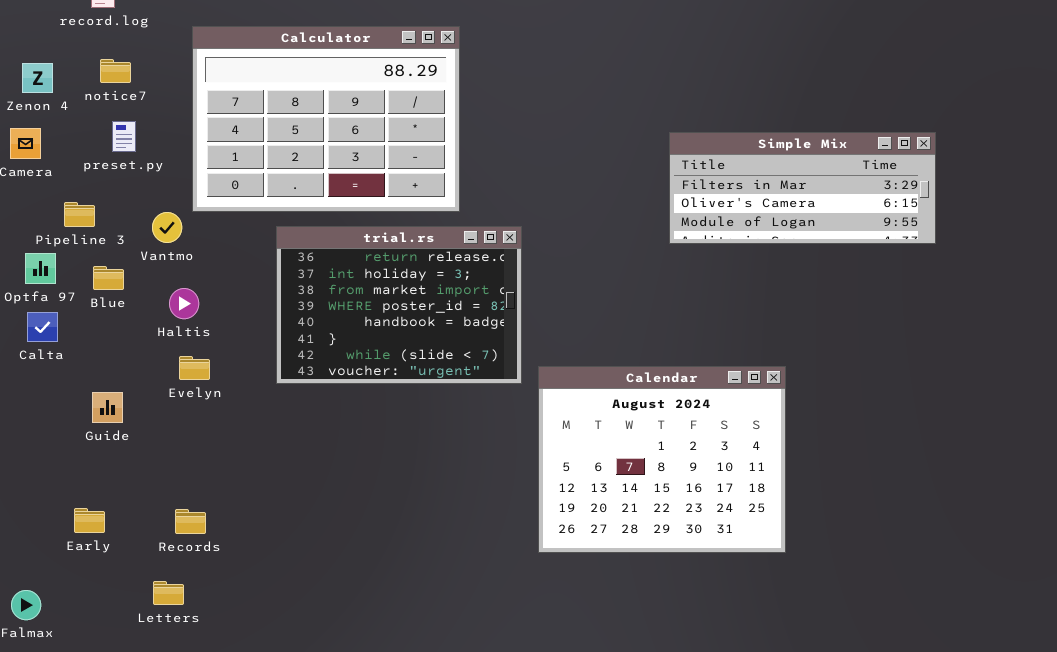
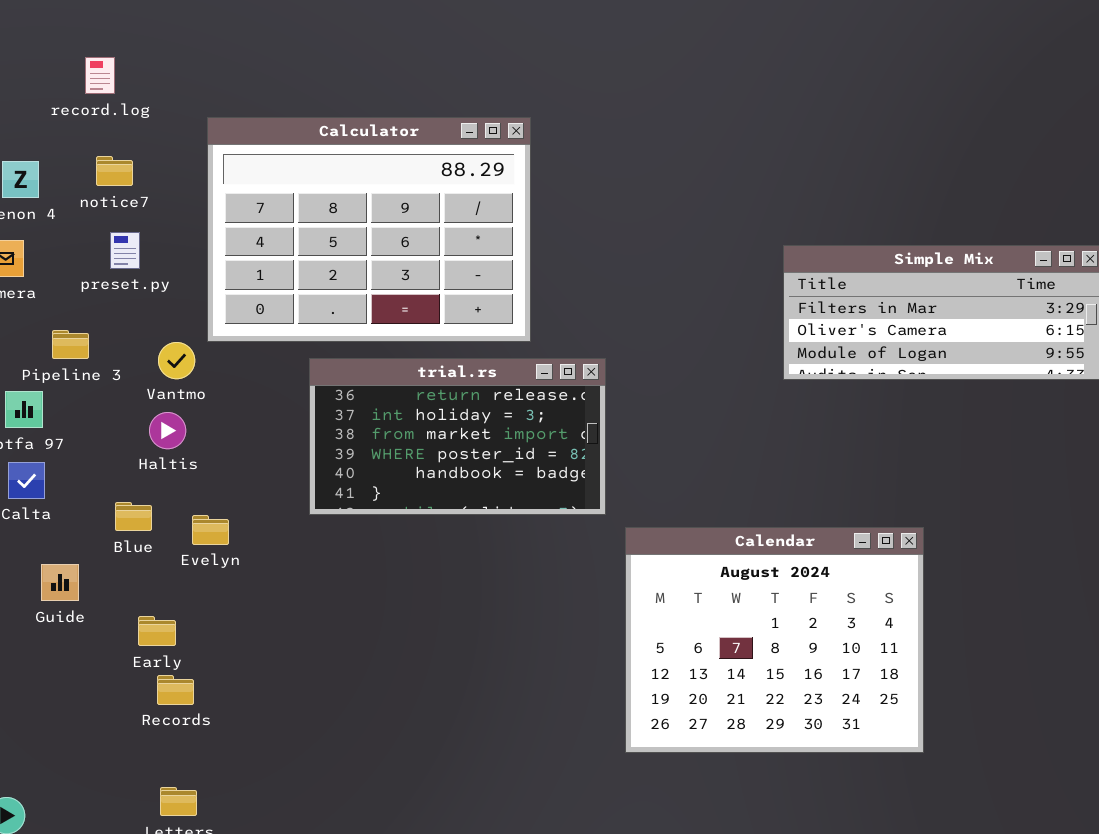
trial.rs: [276,226,522,384] -> [309,358,606,515], resized
Blue: [93,266,124,290] -> [115,502,152,531], moved
Haltis: [169,288,199,319] -> [149,412,186,449], moved
Guide: [92,392,123,423] -> [41,564,79,601], moved
Early: [74,508,105,533] -> [138,616,176,646], moved
Records: [175,509,206,534] -> [157,675,194,705], moved

